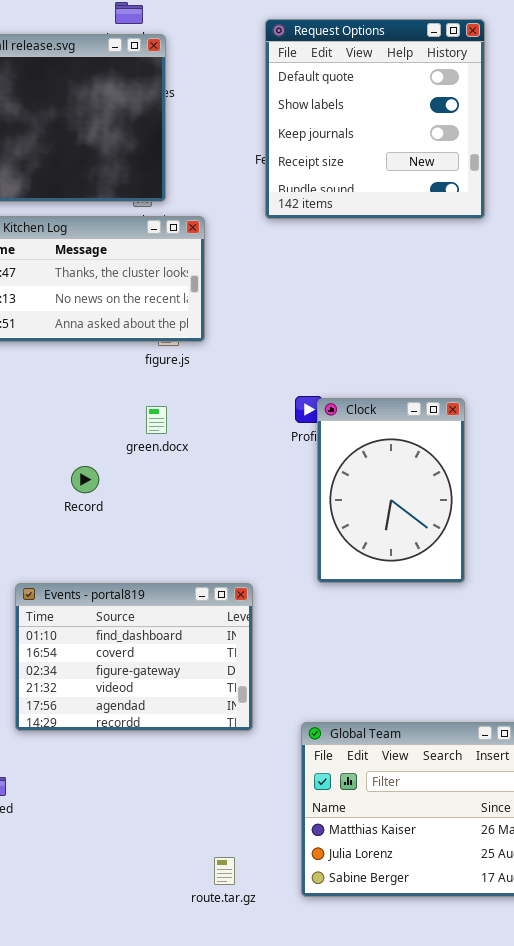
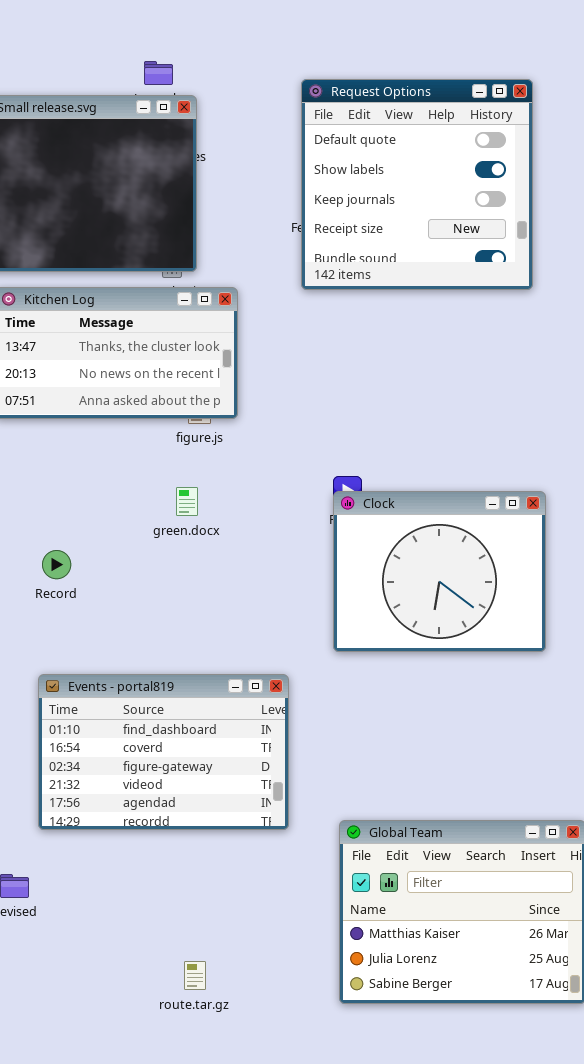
Clock: [317,398,465,583] -> [333,491,546,652], moved, resized
Record: [71,466,99,493] -> [42,550,71,579], moved
route.tar.gz: [214,857,235,885] -> [184,961,206,990], moved

